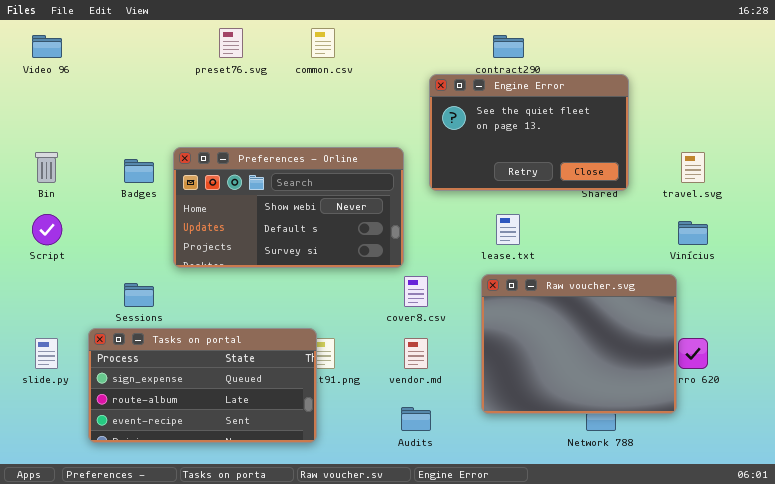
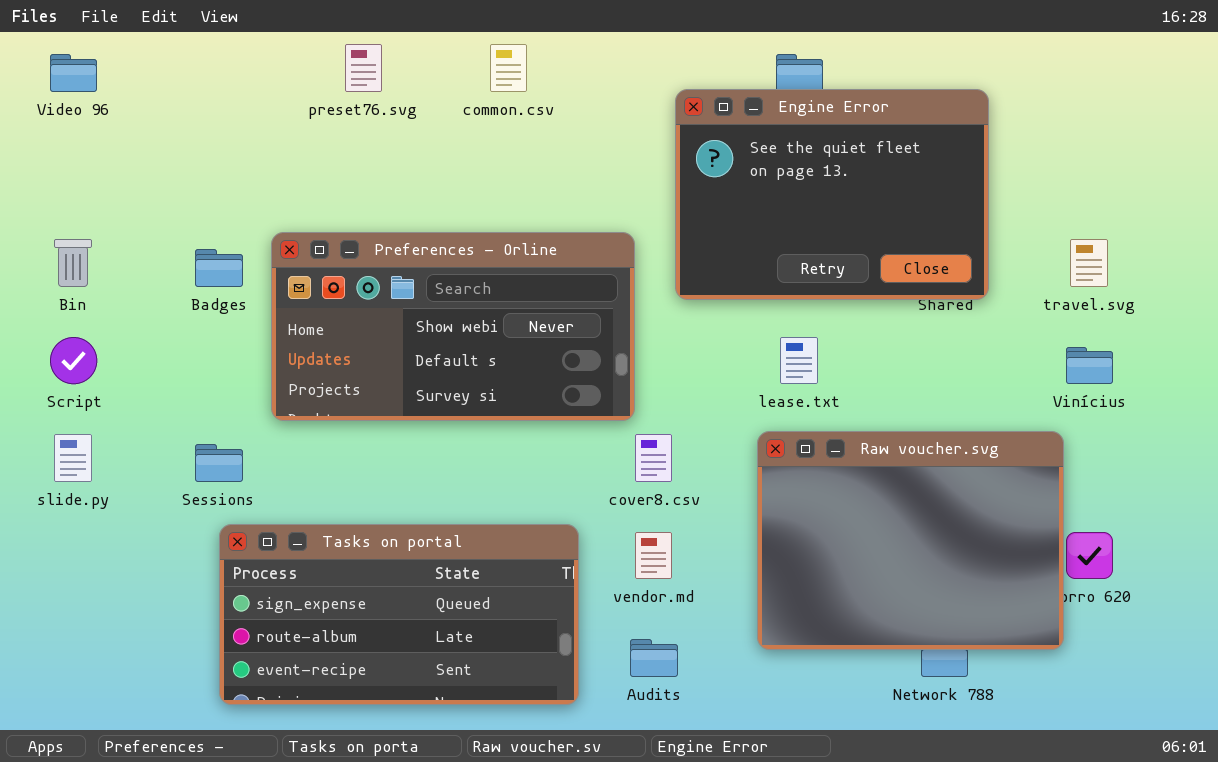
Engine Error: [429,74,629,191] -> [675,89,989,300], resized
Tasks on portal: [88,328,317,443] -> [219,524,579,705], moved
slide.py: [35,338,58,369] -> [54,434,92,482], moved

